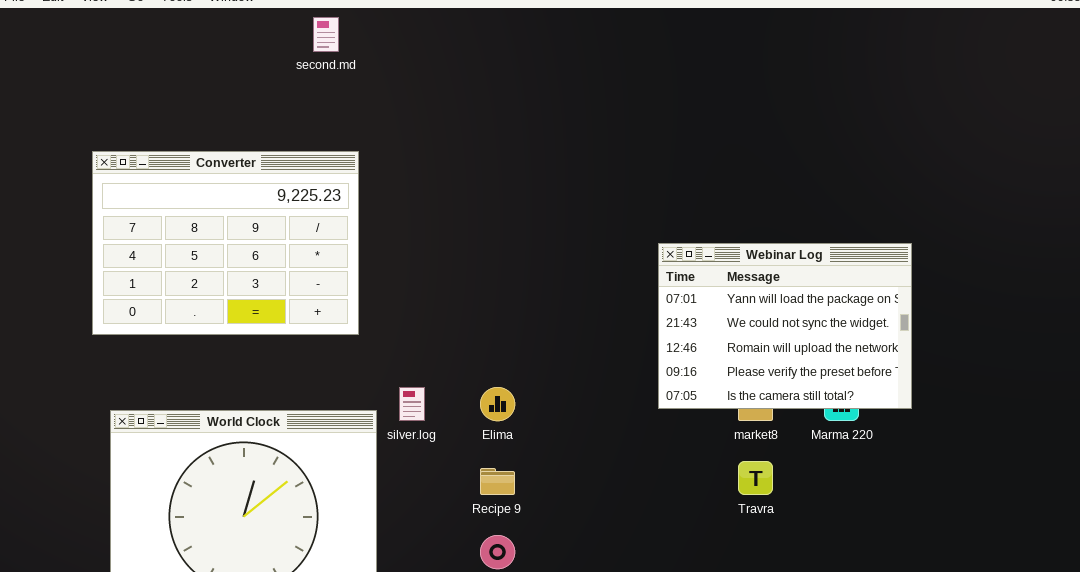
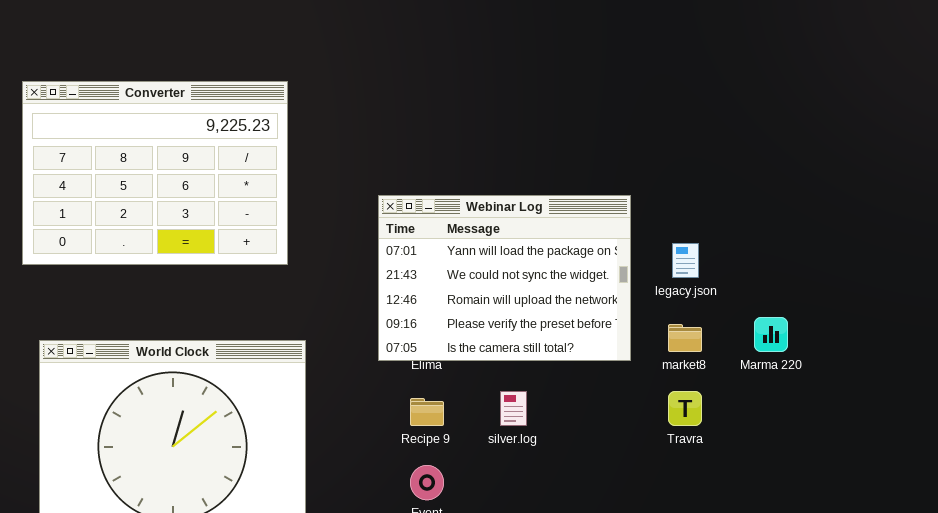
Webinar Log: [658,243,912,409] -> [378,195,631,361], moved
silver.log: [399,387,425,421] -> [500,391,527,426], moved

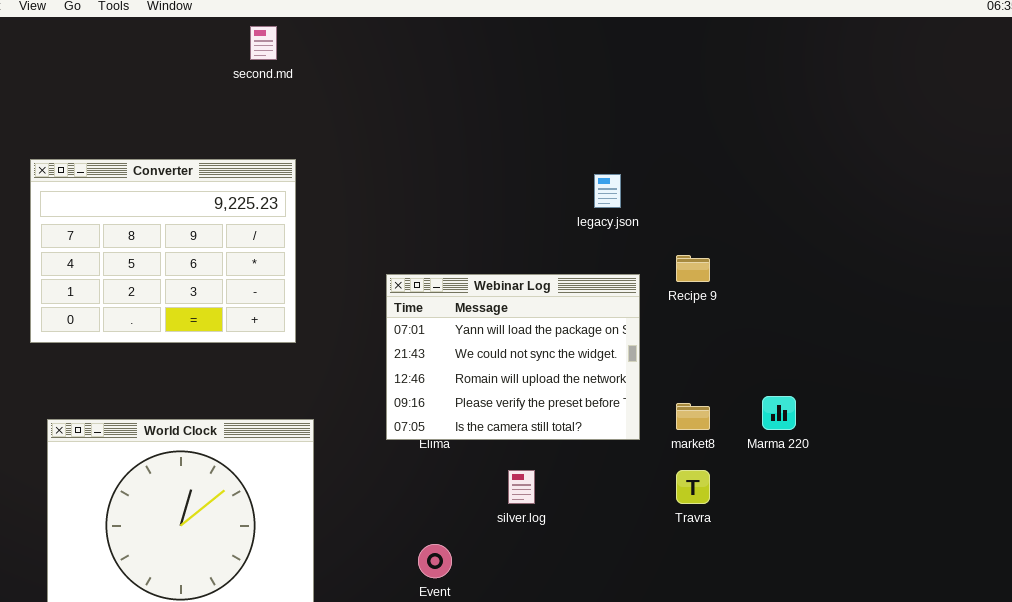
legacy.json: [672,243,699,278] -> [594,174,621,208], moved
Recipe 9: [410,398,444,426] -> [676,255,710,282], moved

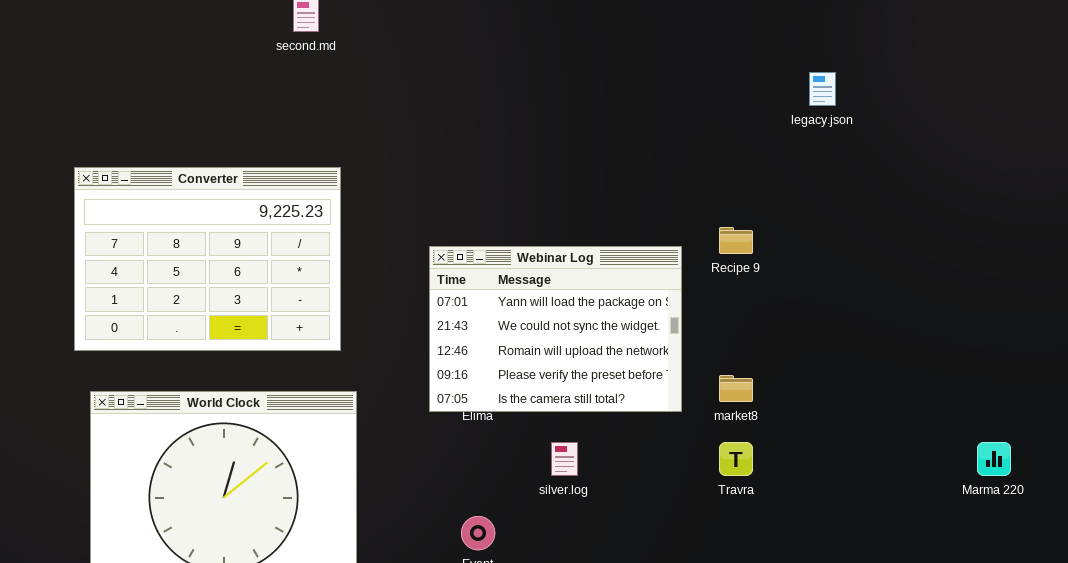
Converter: [30,159,296,343] -> [74,167,341,351], moved
legacy.json: [594,174,621,208] -> [809,72,836,106], moved
Marma 220: [762,396,796,430] -> [977,442,1011,476], moved

